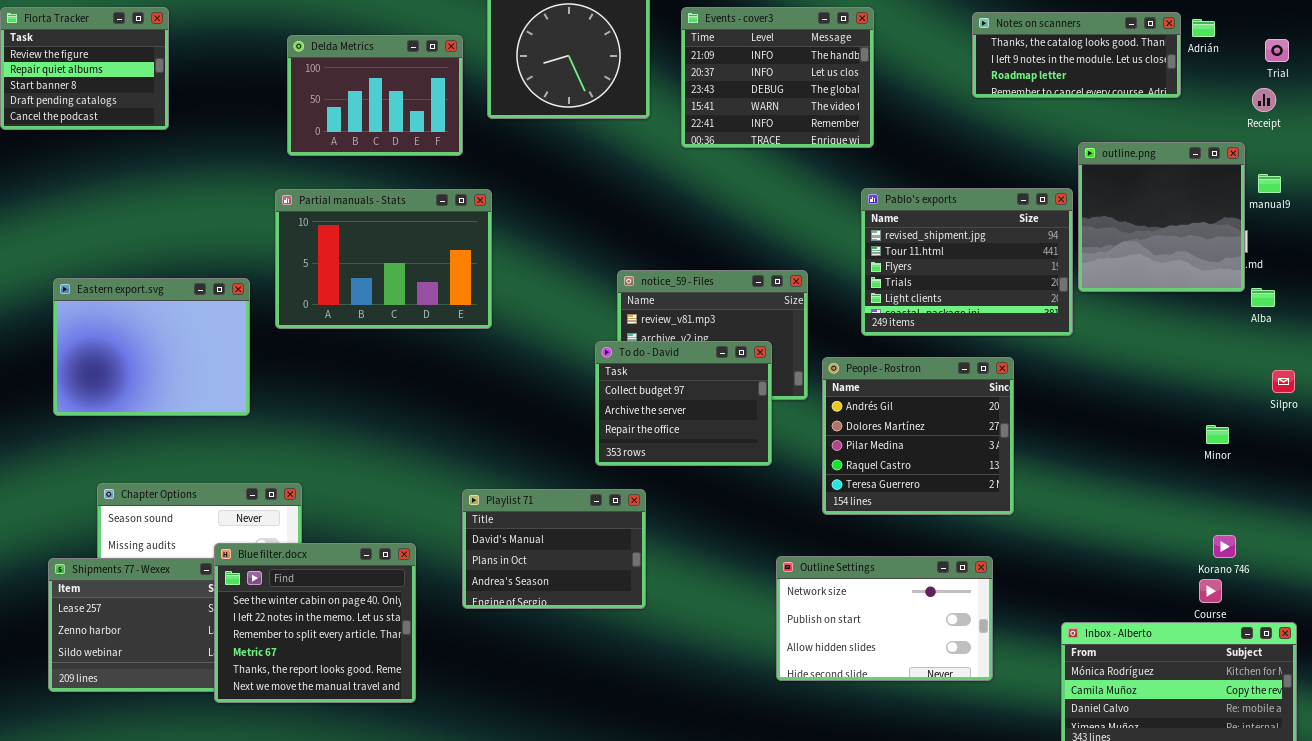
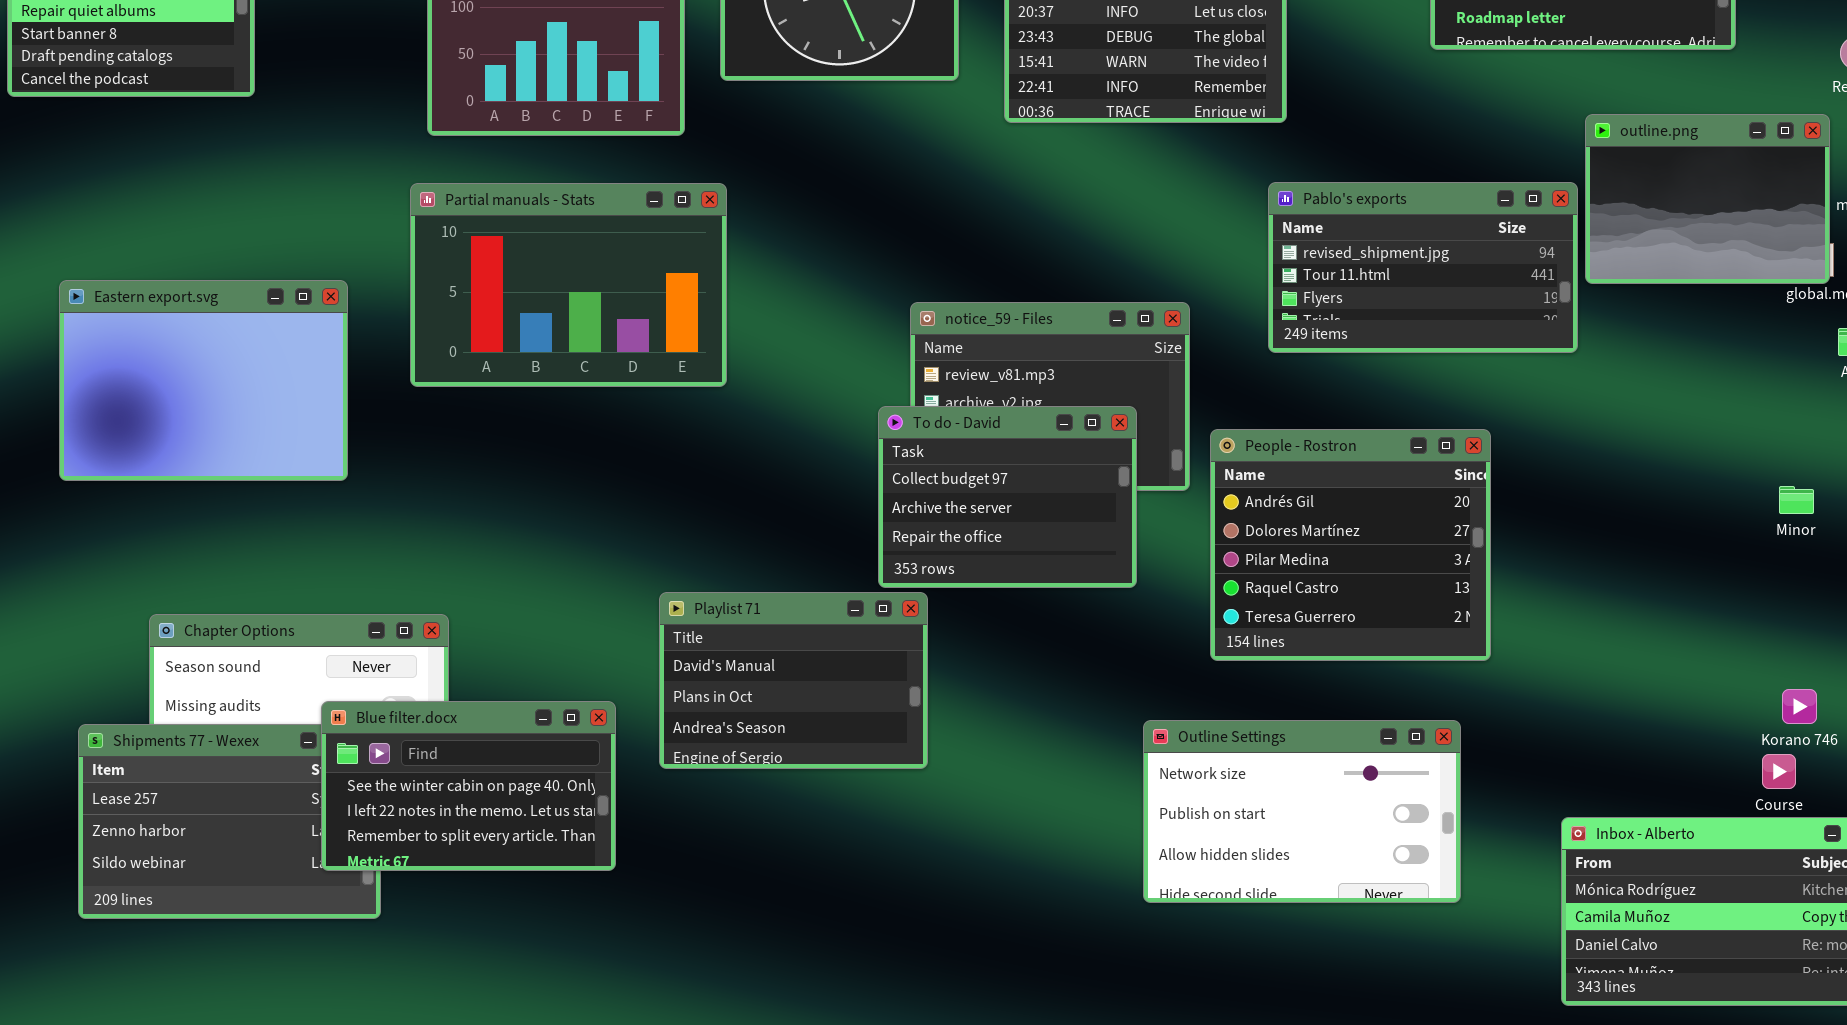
outline.png: [1078,142,1245,292] -> [1585,114,1830,284], resized
Pablo's exports: [861,188,1073,336] -> [1268,182,1578,353], resized
Eastern export.svg: [53,278,250,416] -> [59,280,348,481], moved
Minor: [1206,425,1229,444] -> [1779,486,1814,514], moved
Playlist 71: [462,489,646,609] -> [659,592,928,769], moved
Blue filter.docx: [214,543,416,703] -> [321,701,616,871], resized

